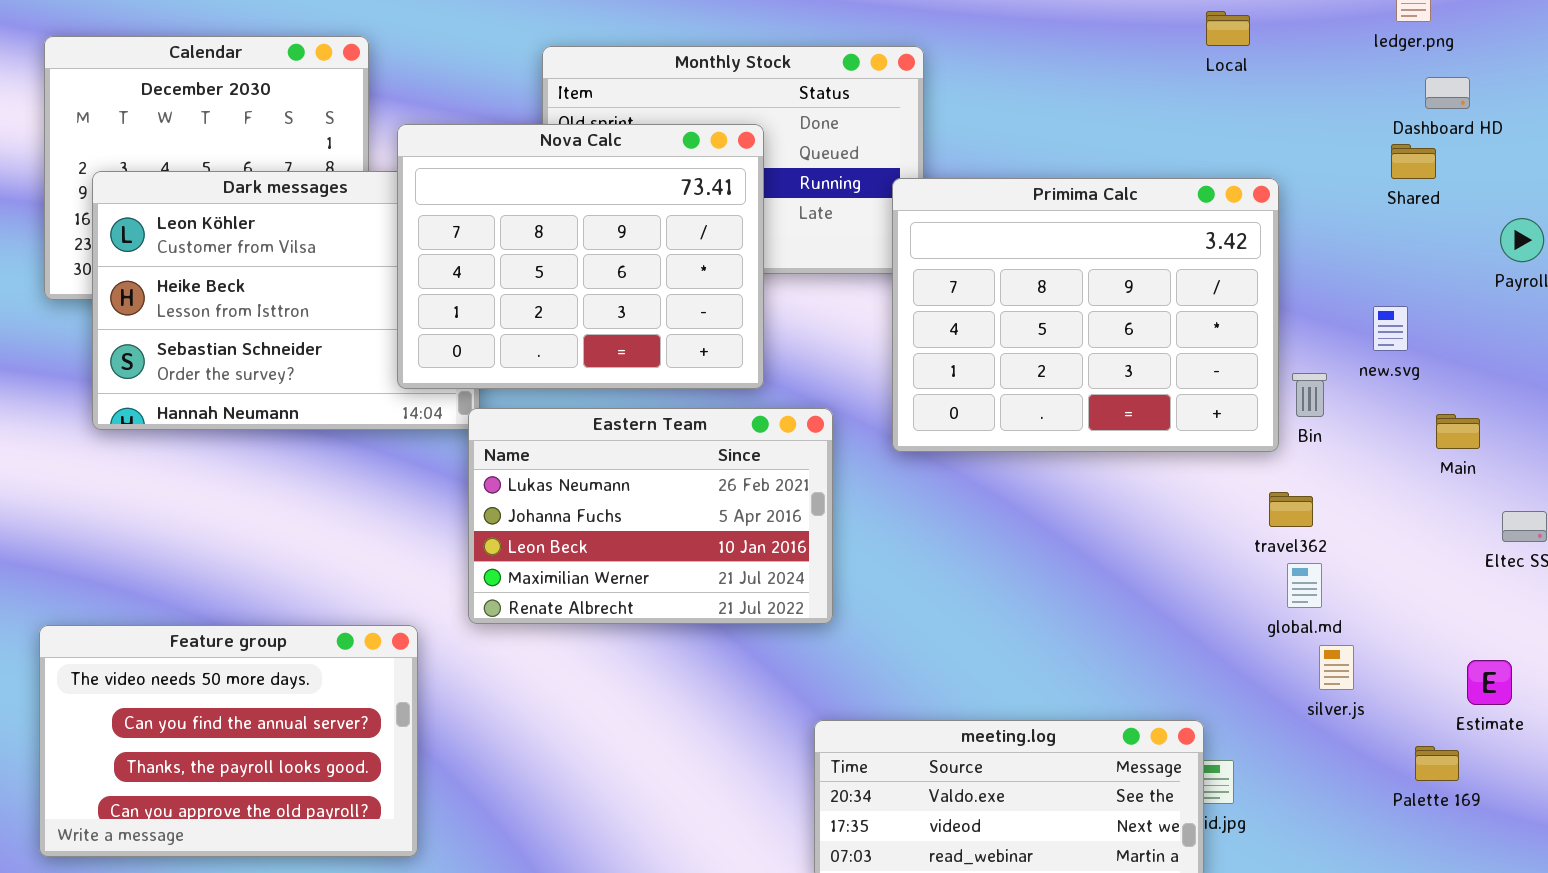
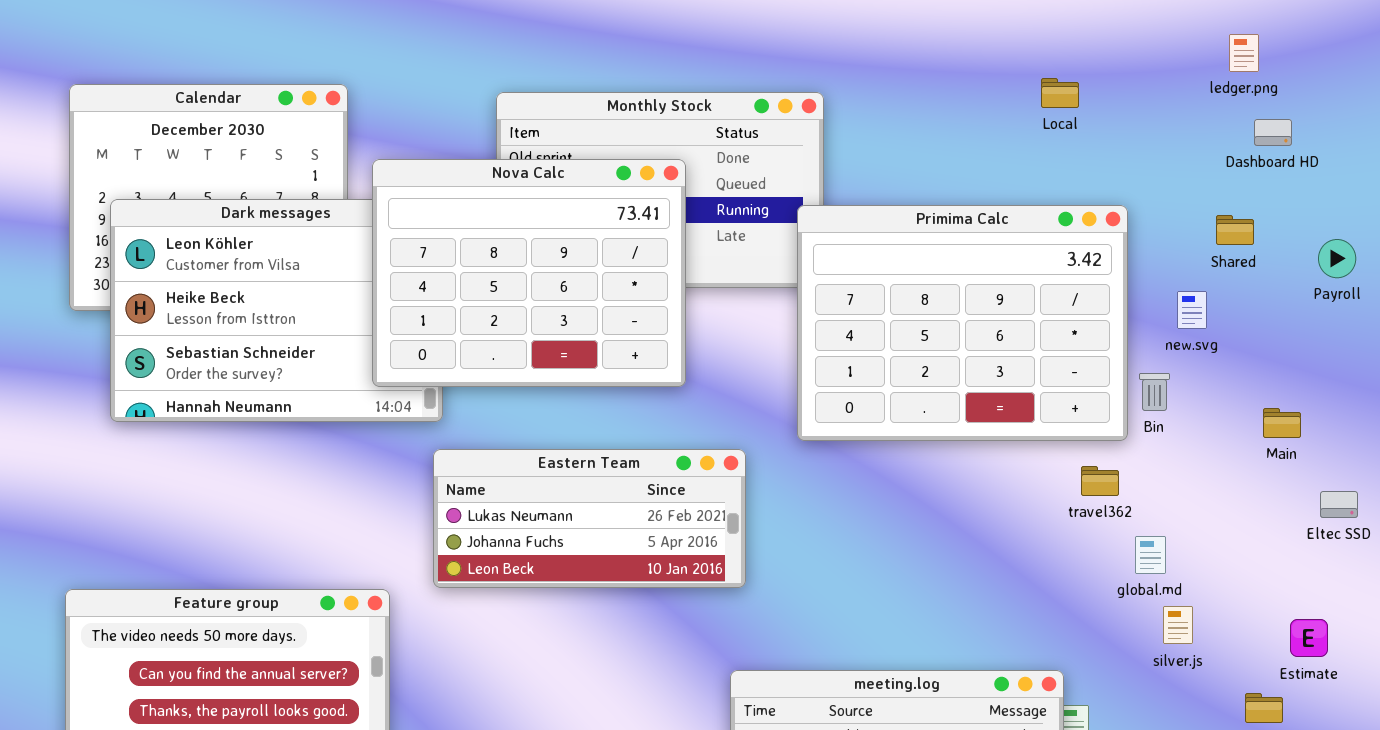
Local: [1206,11,1250,46] -> [1041,78,1079,108], moved
Shared: [1391,144,1436,179] -> [1216,215,1254,245], moved
new.svg: [1373,306,1408,351] -> [1177,291,1207,329], moved
Eastern Team: [468,408,833,624] -> [433,449,746,588], resized
travel362: [1269,492,1313,527] -> [1081,466,1119,496], moved

